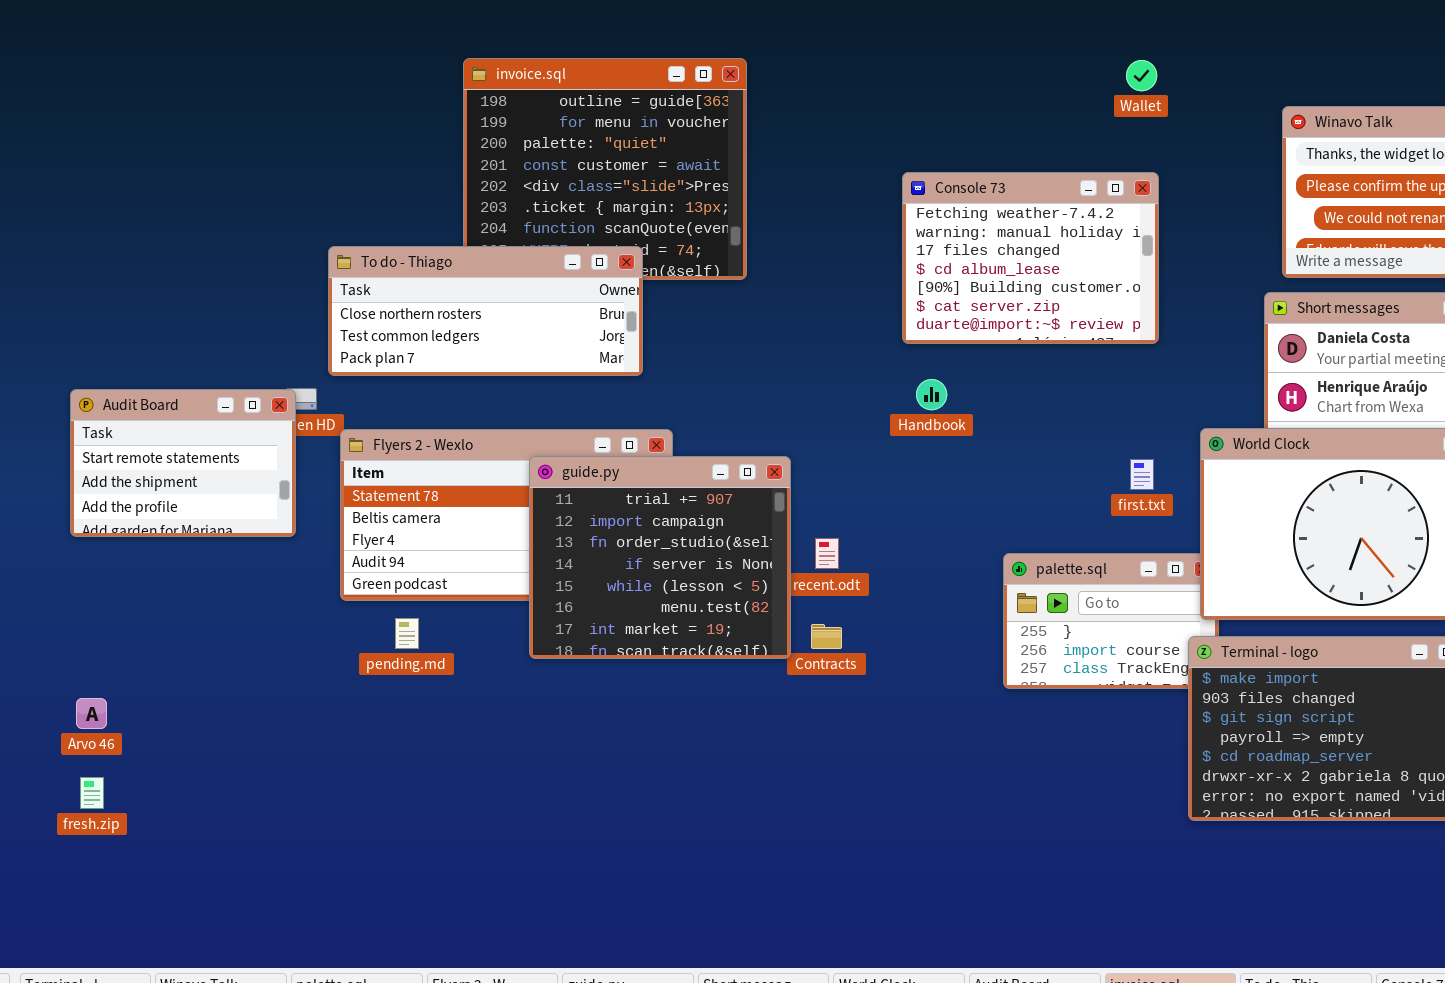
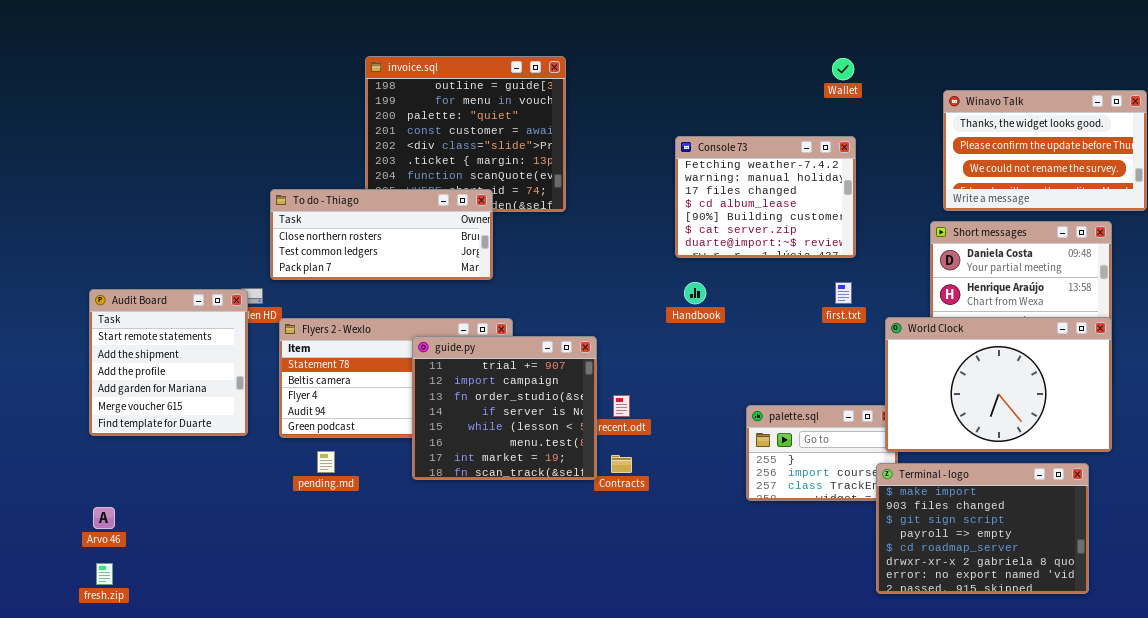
Audit Board: [70,389,296,537] -> [89,289,248,436], resized
first.txt: [1130,459,1154,490] -> [835,282,852,304], moved

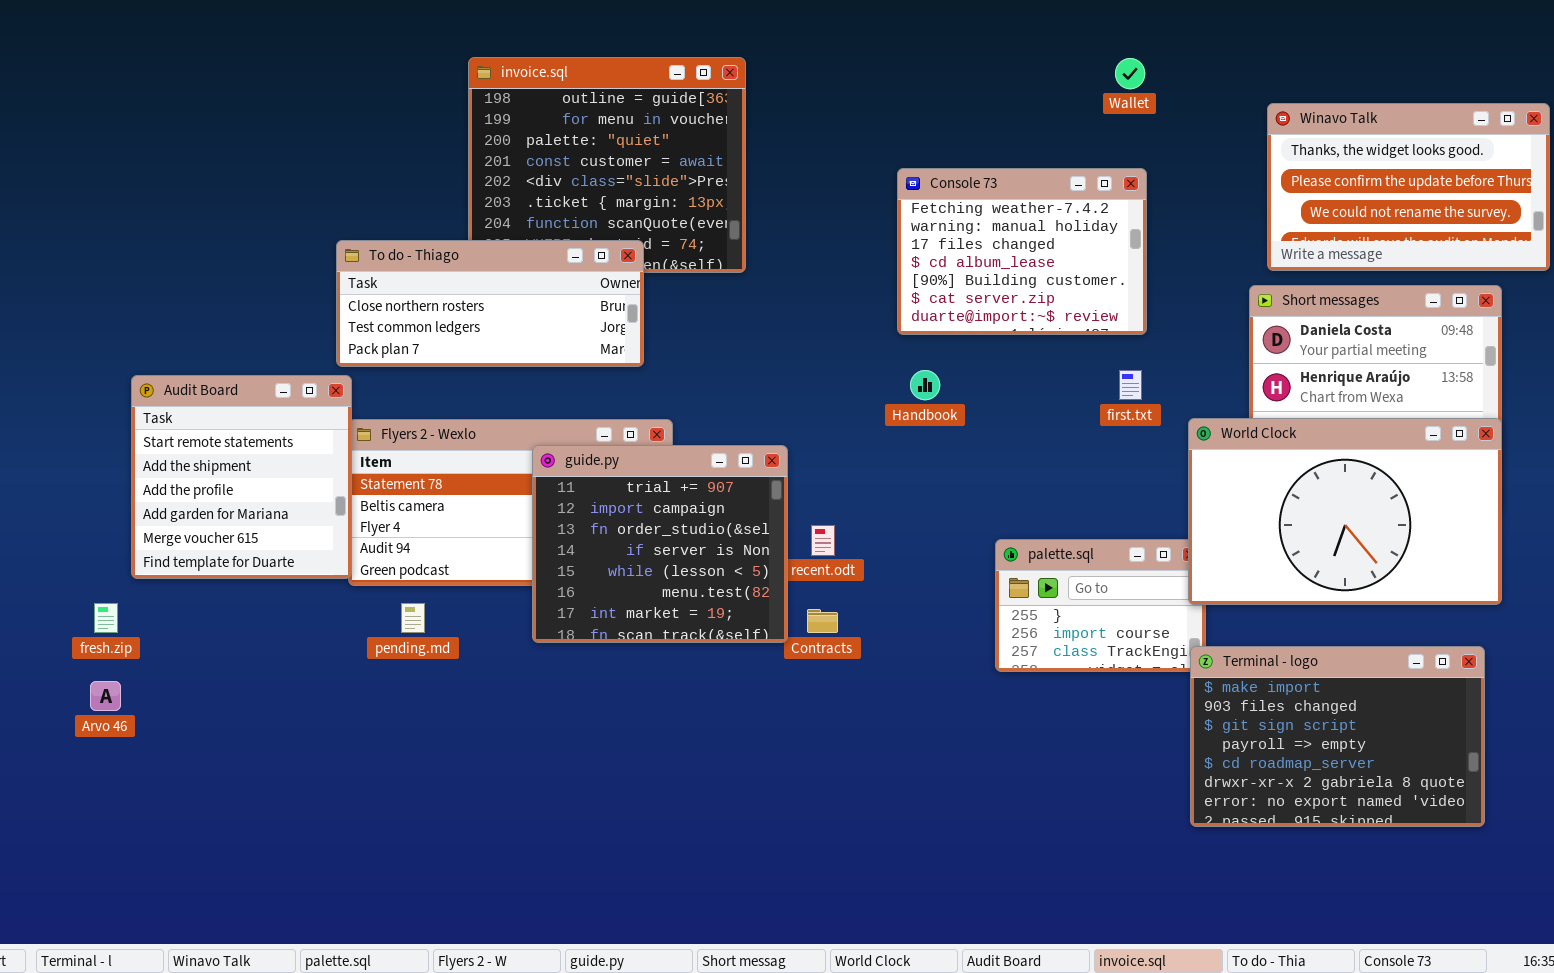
Audit Board: [89,289,248,436] -> [131,375,352,579], moved
Terminal - logo: [876,463,1089,594] -> [1190,646,1485,827], moved
fresh.zip: [96,563,113,585] -> [94,603,118,633], moved

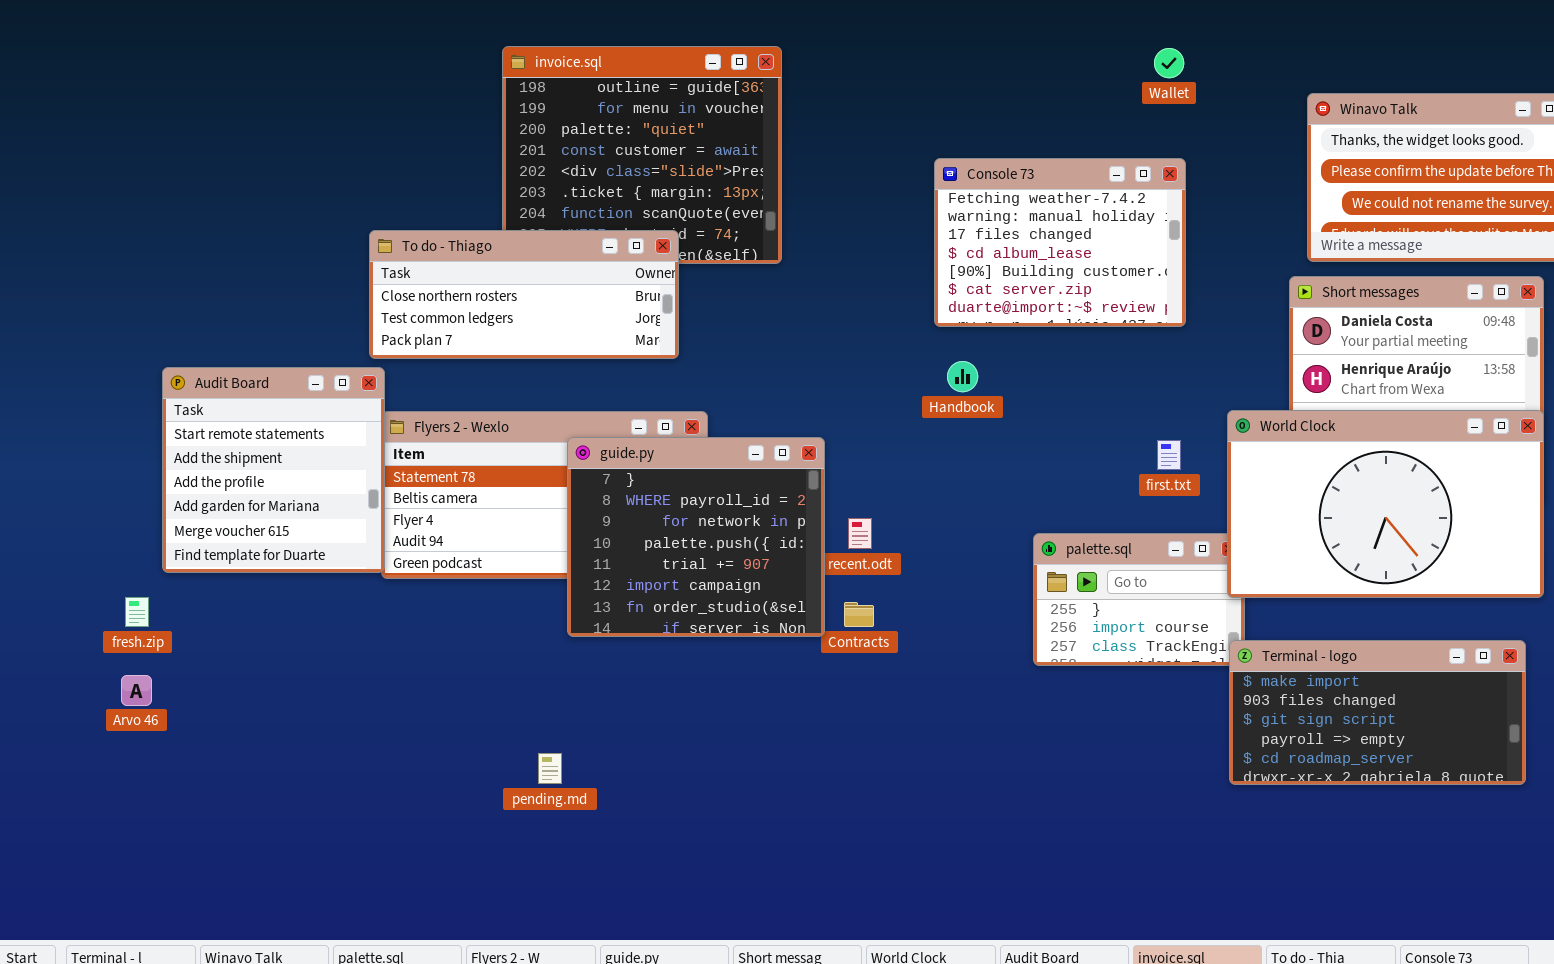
first.txt: [1119,370,1142,400] -> [1157,440,1181,470], moved
guide.py: [532,445,788,643] -> [567,437,825,637], scrolled up 4 rows
pending.md: [401,603,425,633] -> [538,753,562,784], moved
Terminal - logo: [1190,646,1485,827] -> [1229,640,1526,785], resized

